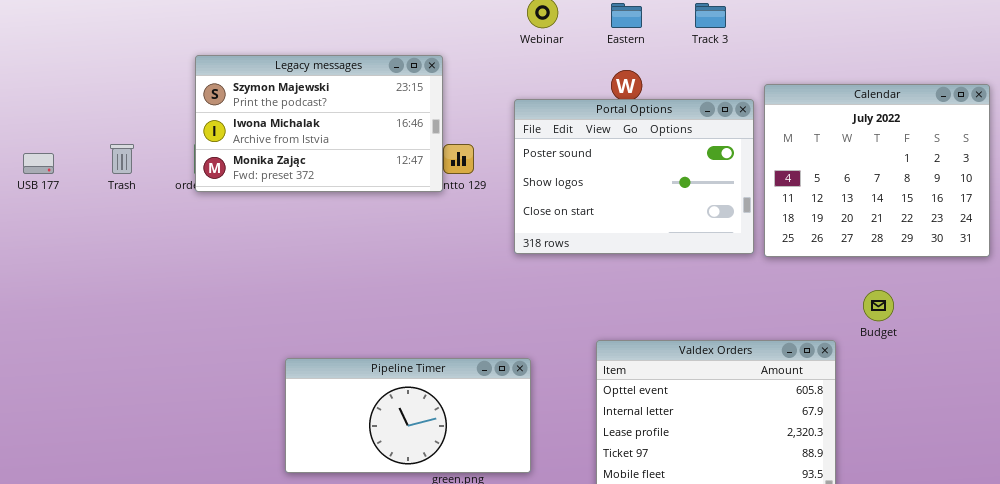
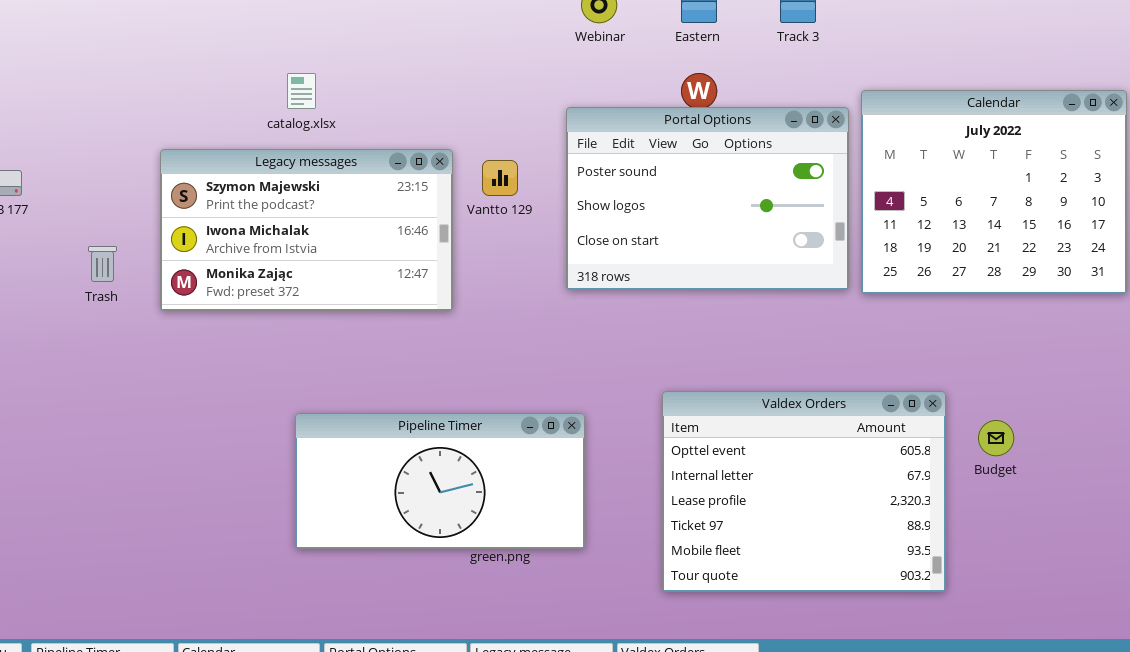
Legacy messages: [195,55,443,192] -> [160,149,453,311], moved
Trash: [110,144,134,174] -> [88,246,117,282], moved
Budget: [863,290,894,321] -> [978,420,1014,456], moved

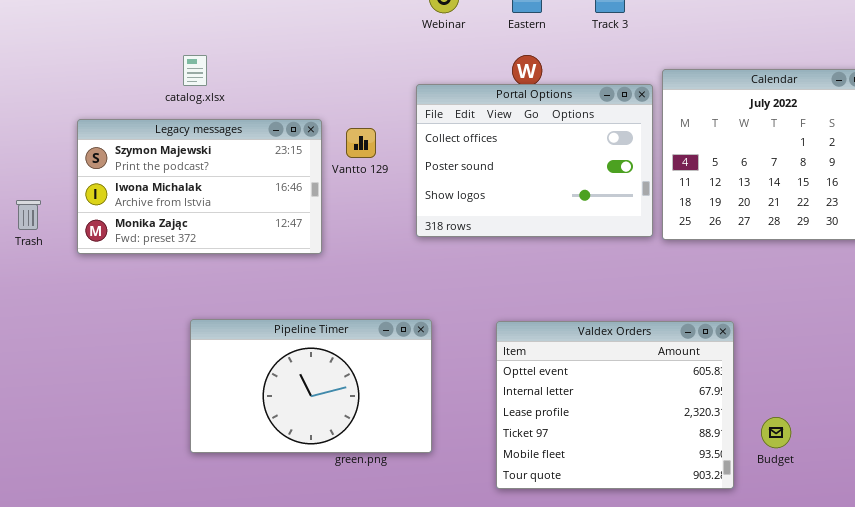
Portal Options: [566,107,849,290] -> [416,84,653,237], scrolled up 1 row
Pipeline Timer: [295,413,585,549] -> [190,319,432,453], resized
Budget: [978,420,1014,456] -> [761,417,791,448], moved

